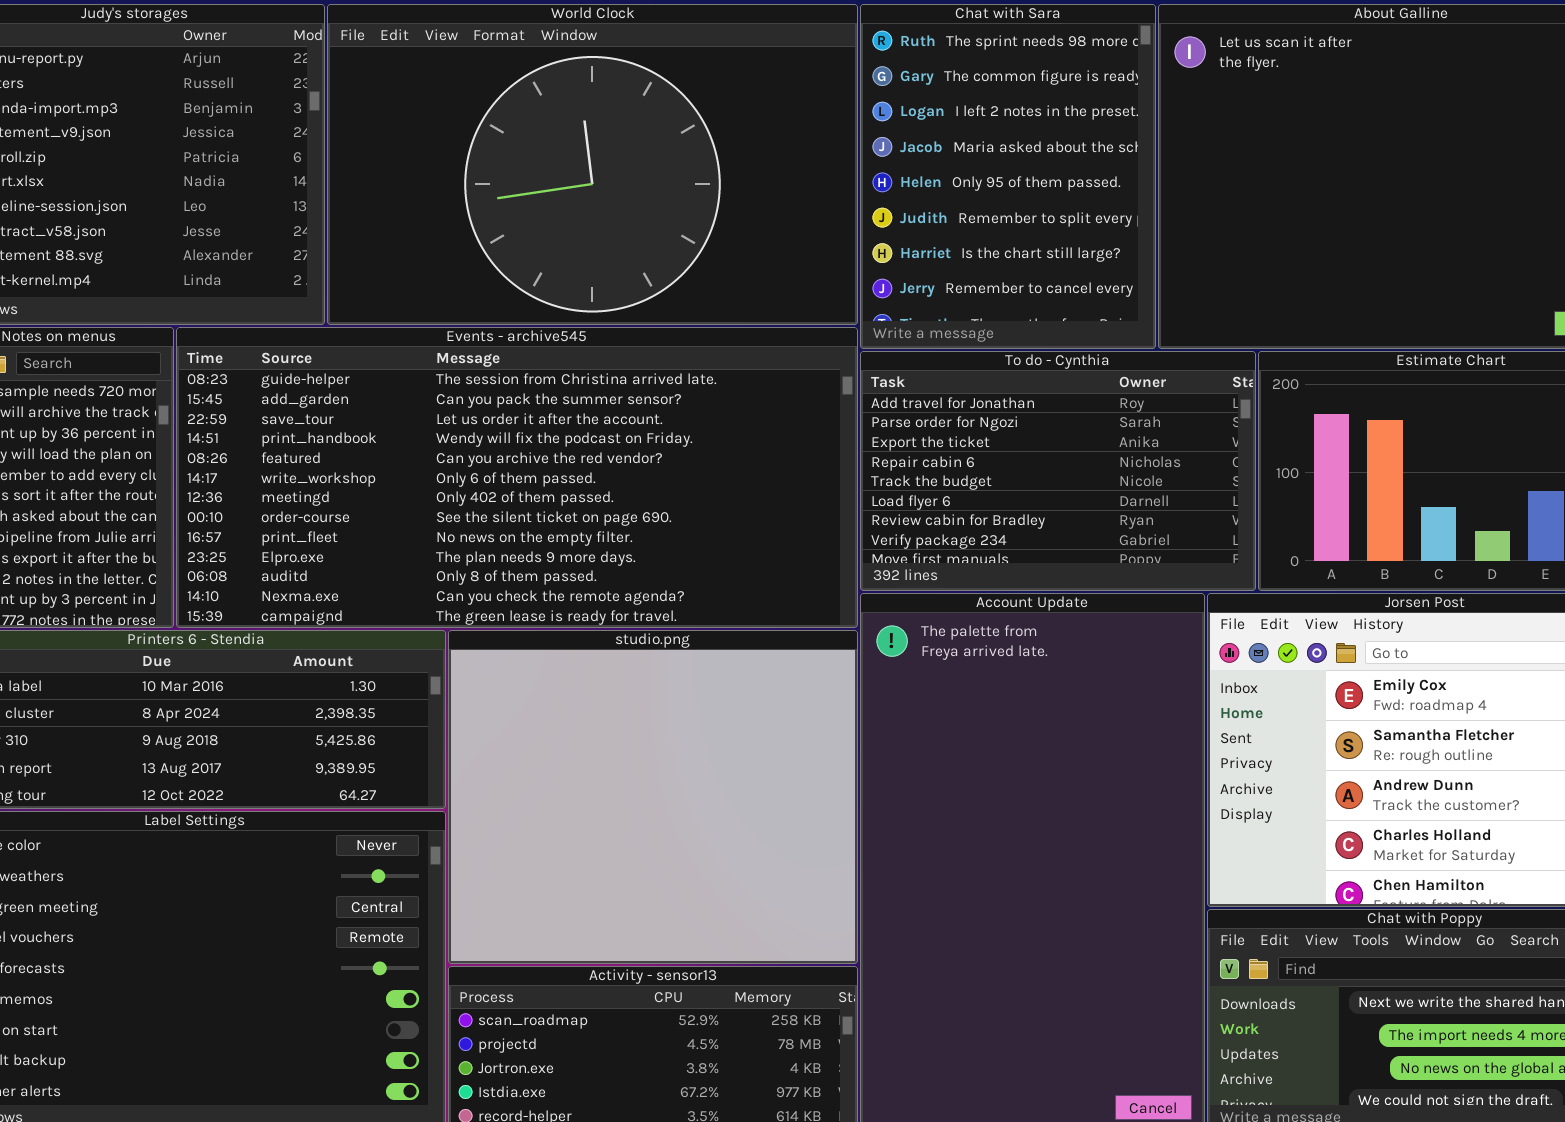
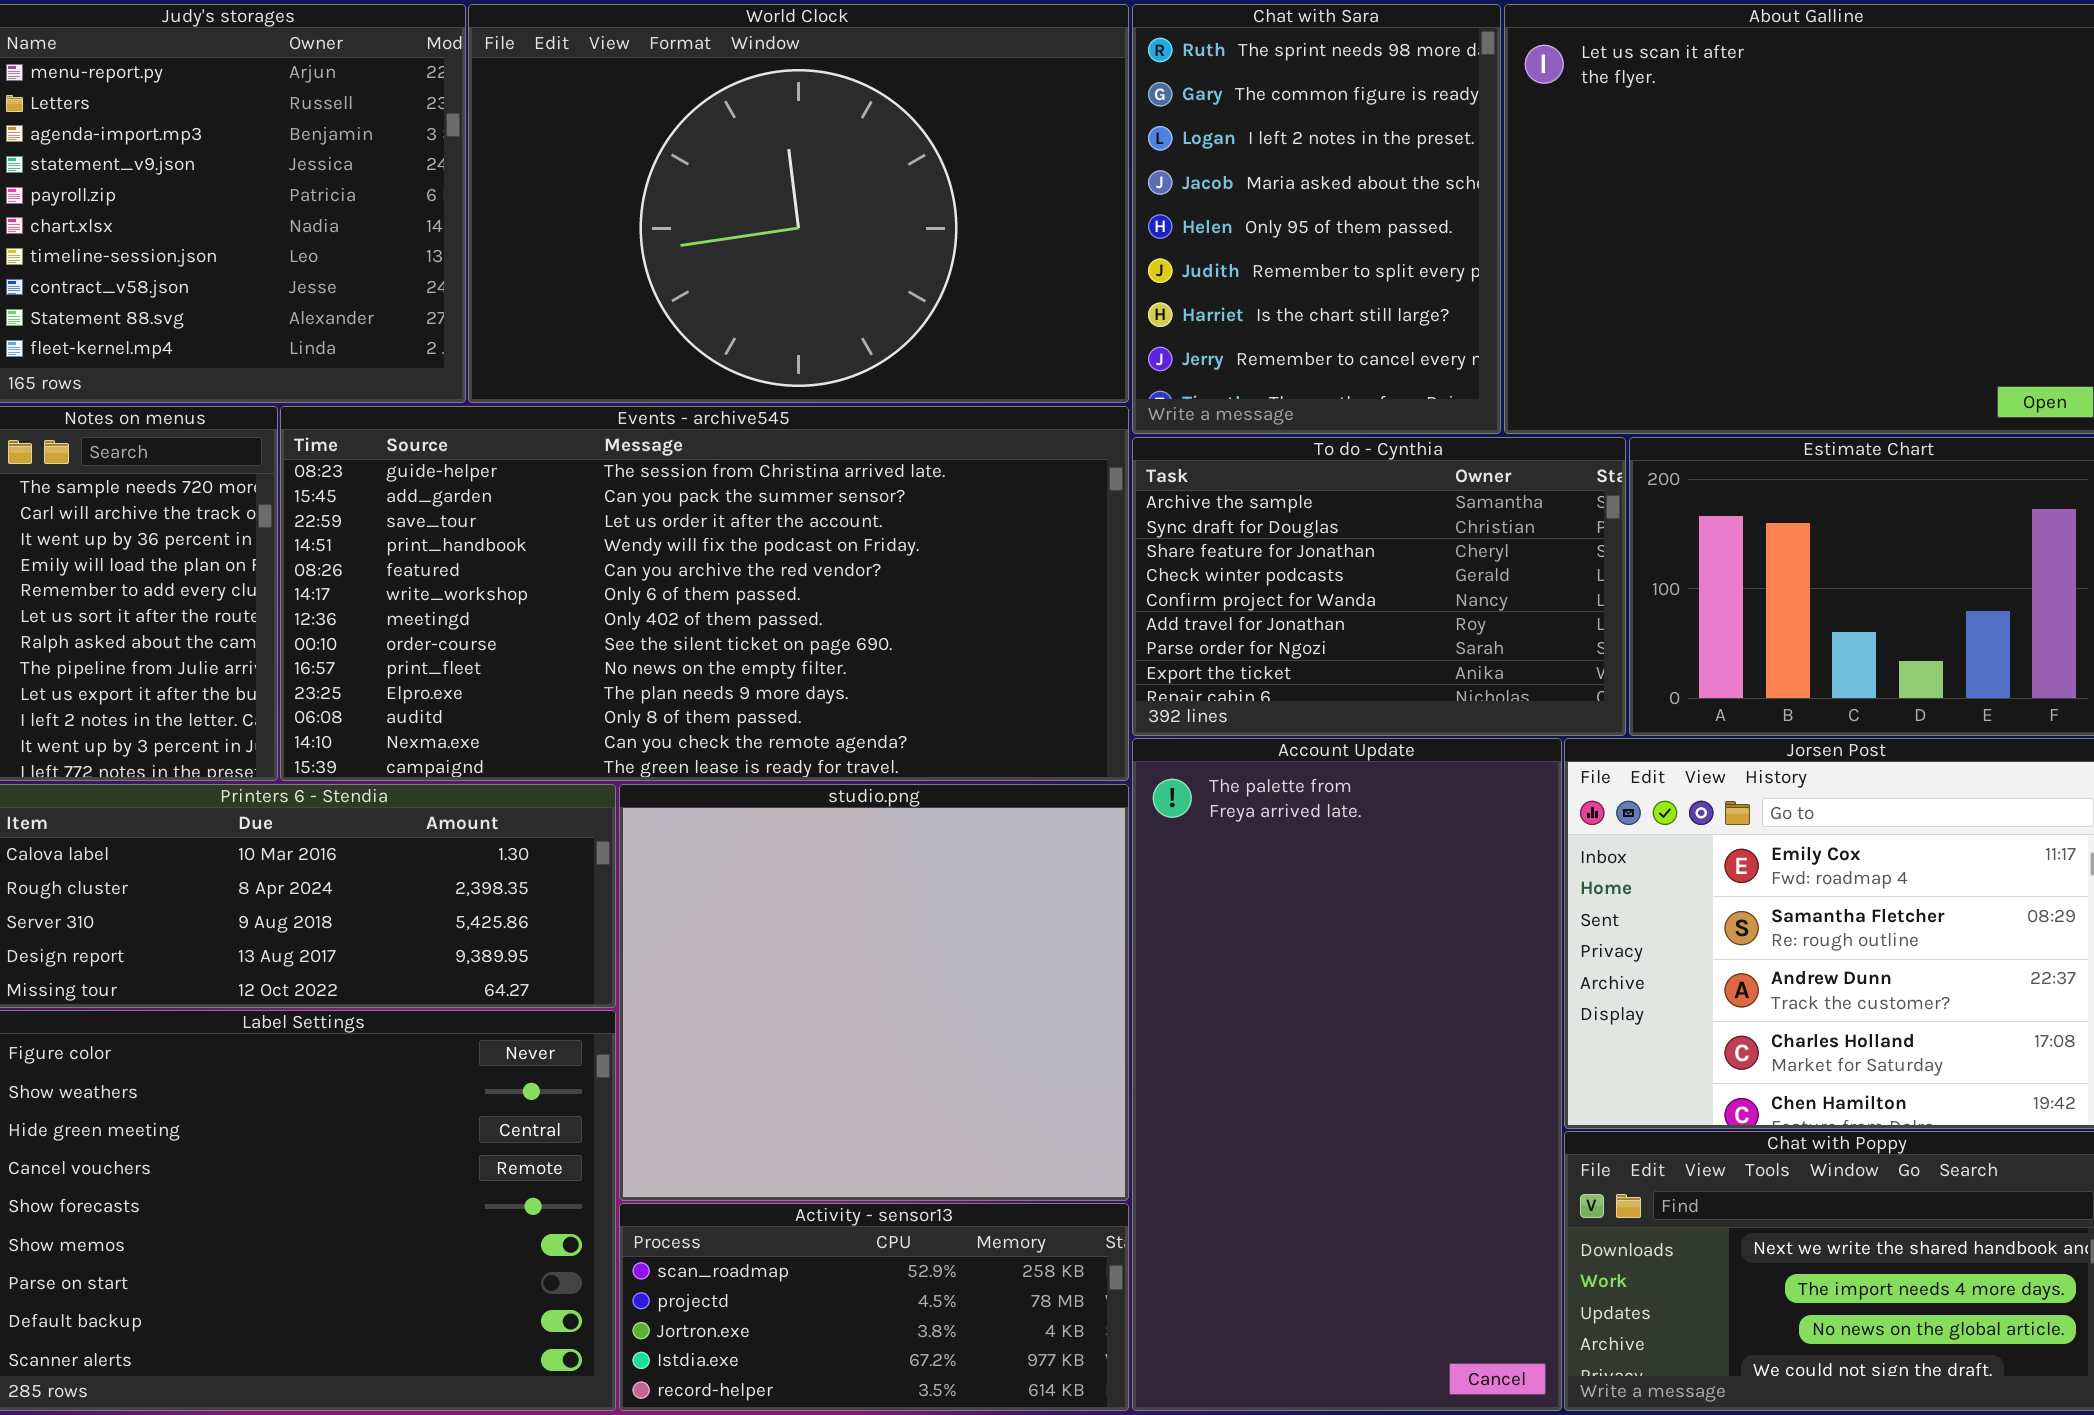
To do - Cynthia: [860,351,1256,591] -> [1132,437,1626,736], scrolled up 5 rows

